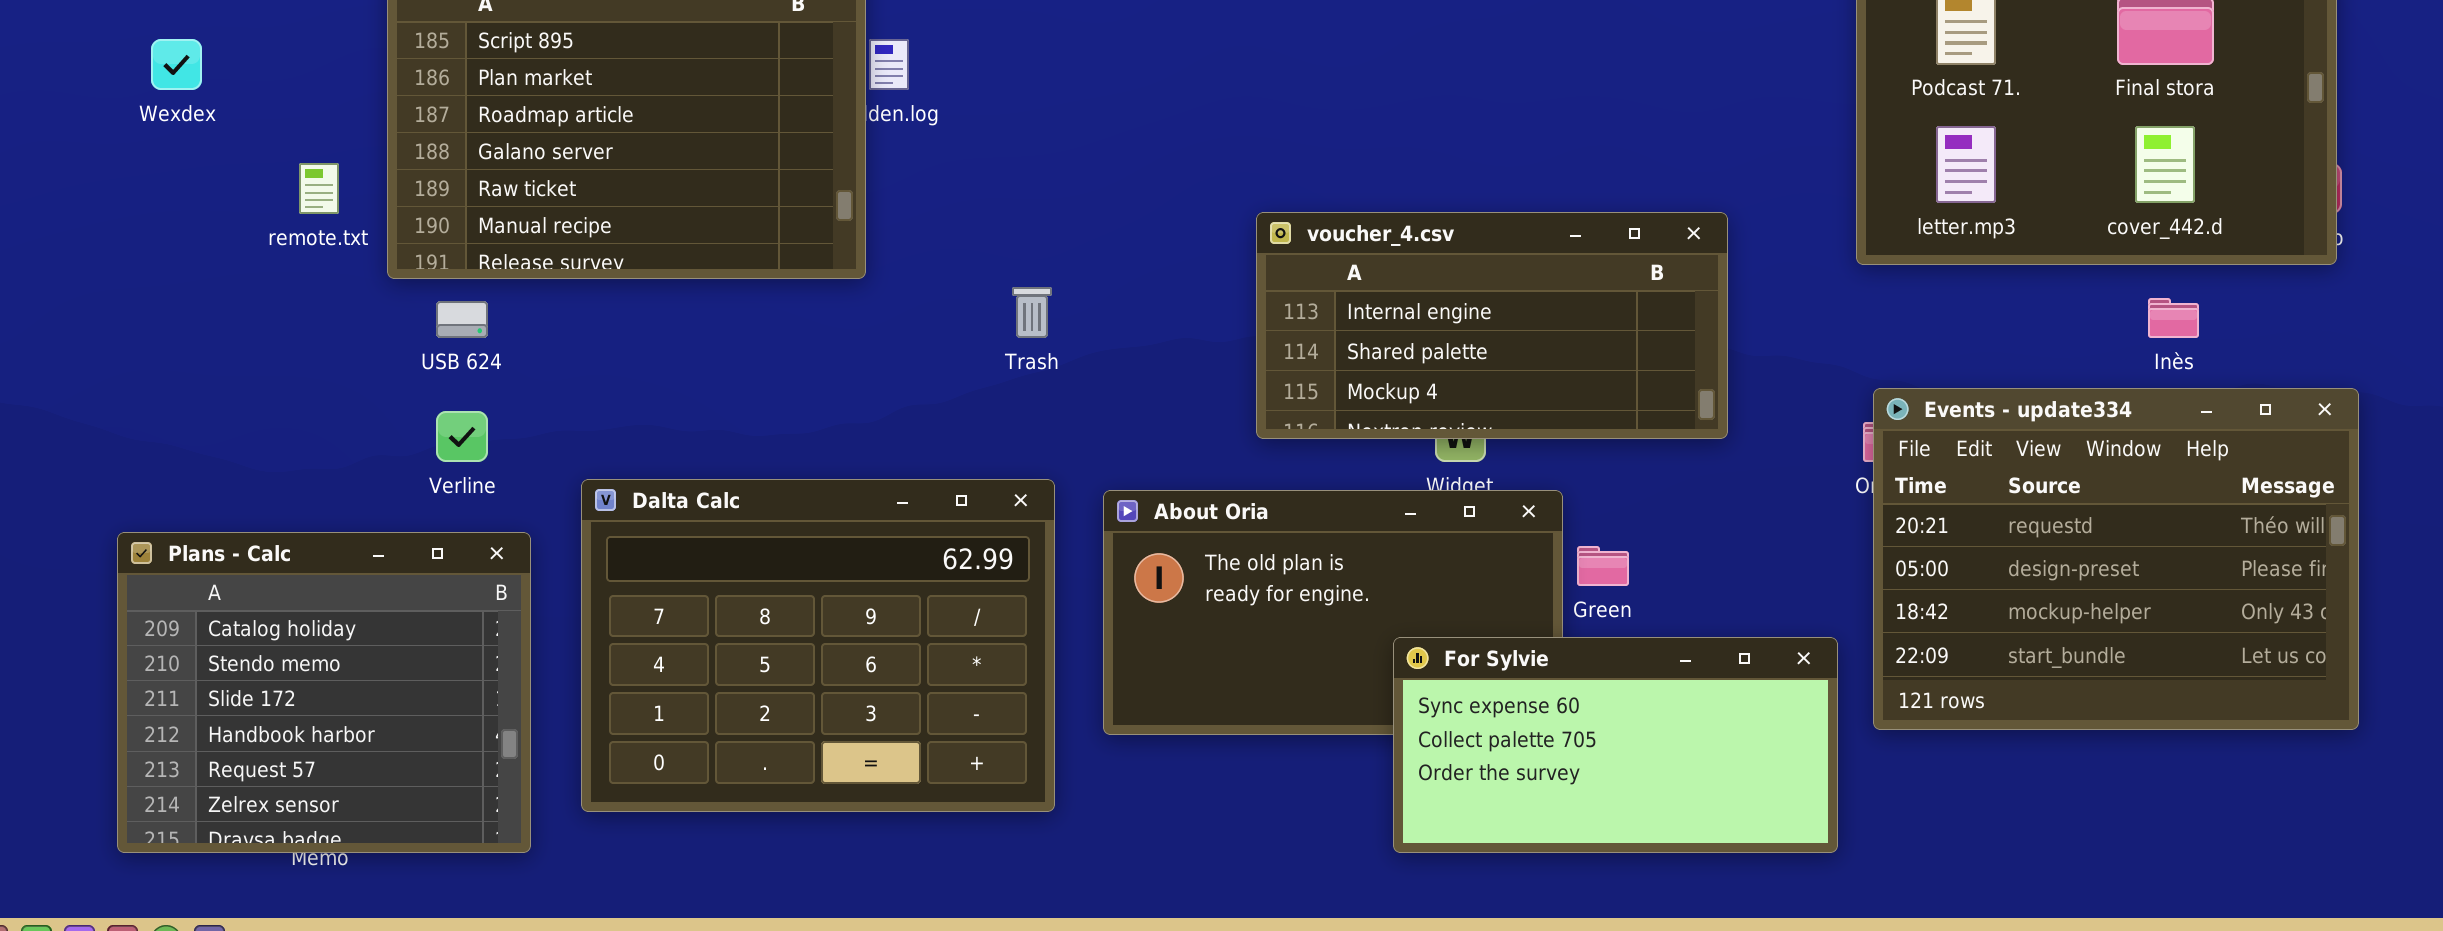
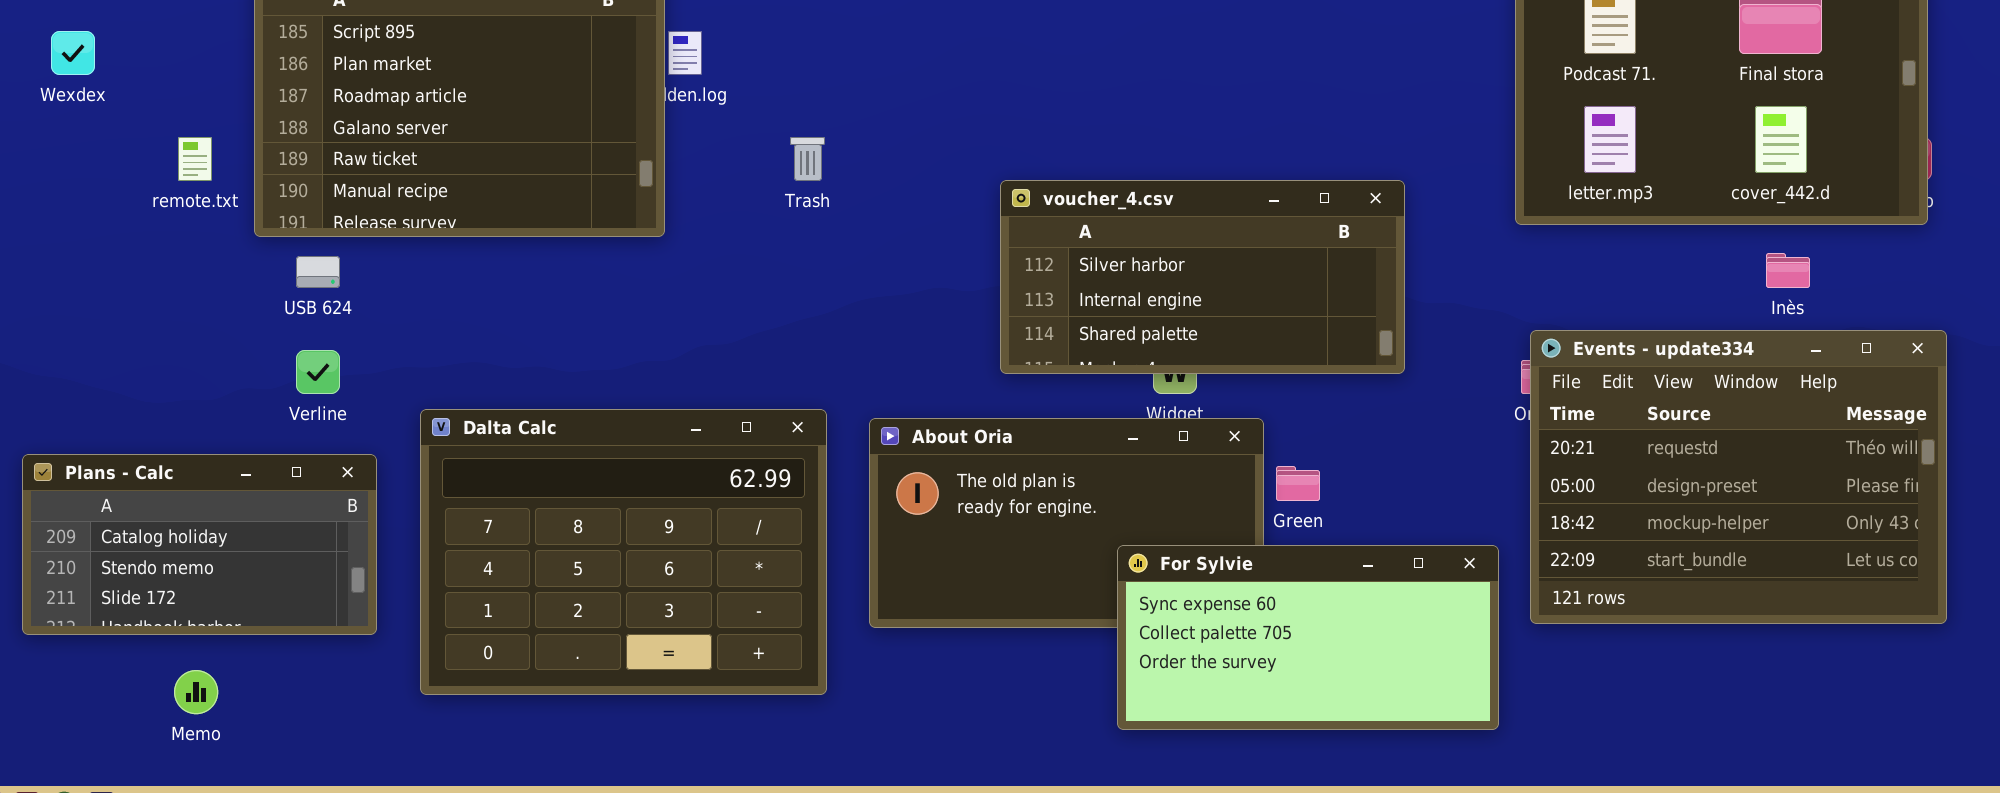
voucher_4.csv: [1256,212,1728,439] -> [1000,180,1405,374], scrolled up 1 row
Trash: [1012,287,1052,338] -> [790,137,825,181], moved
Plans - Calc: [117,532,531,853] -> [22,454,377,635], resized

